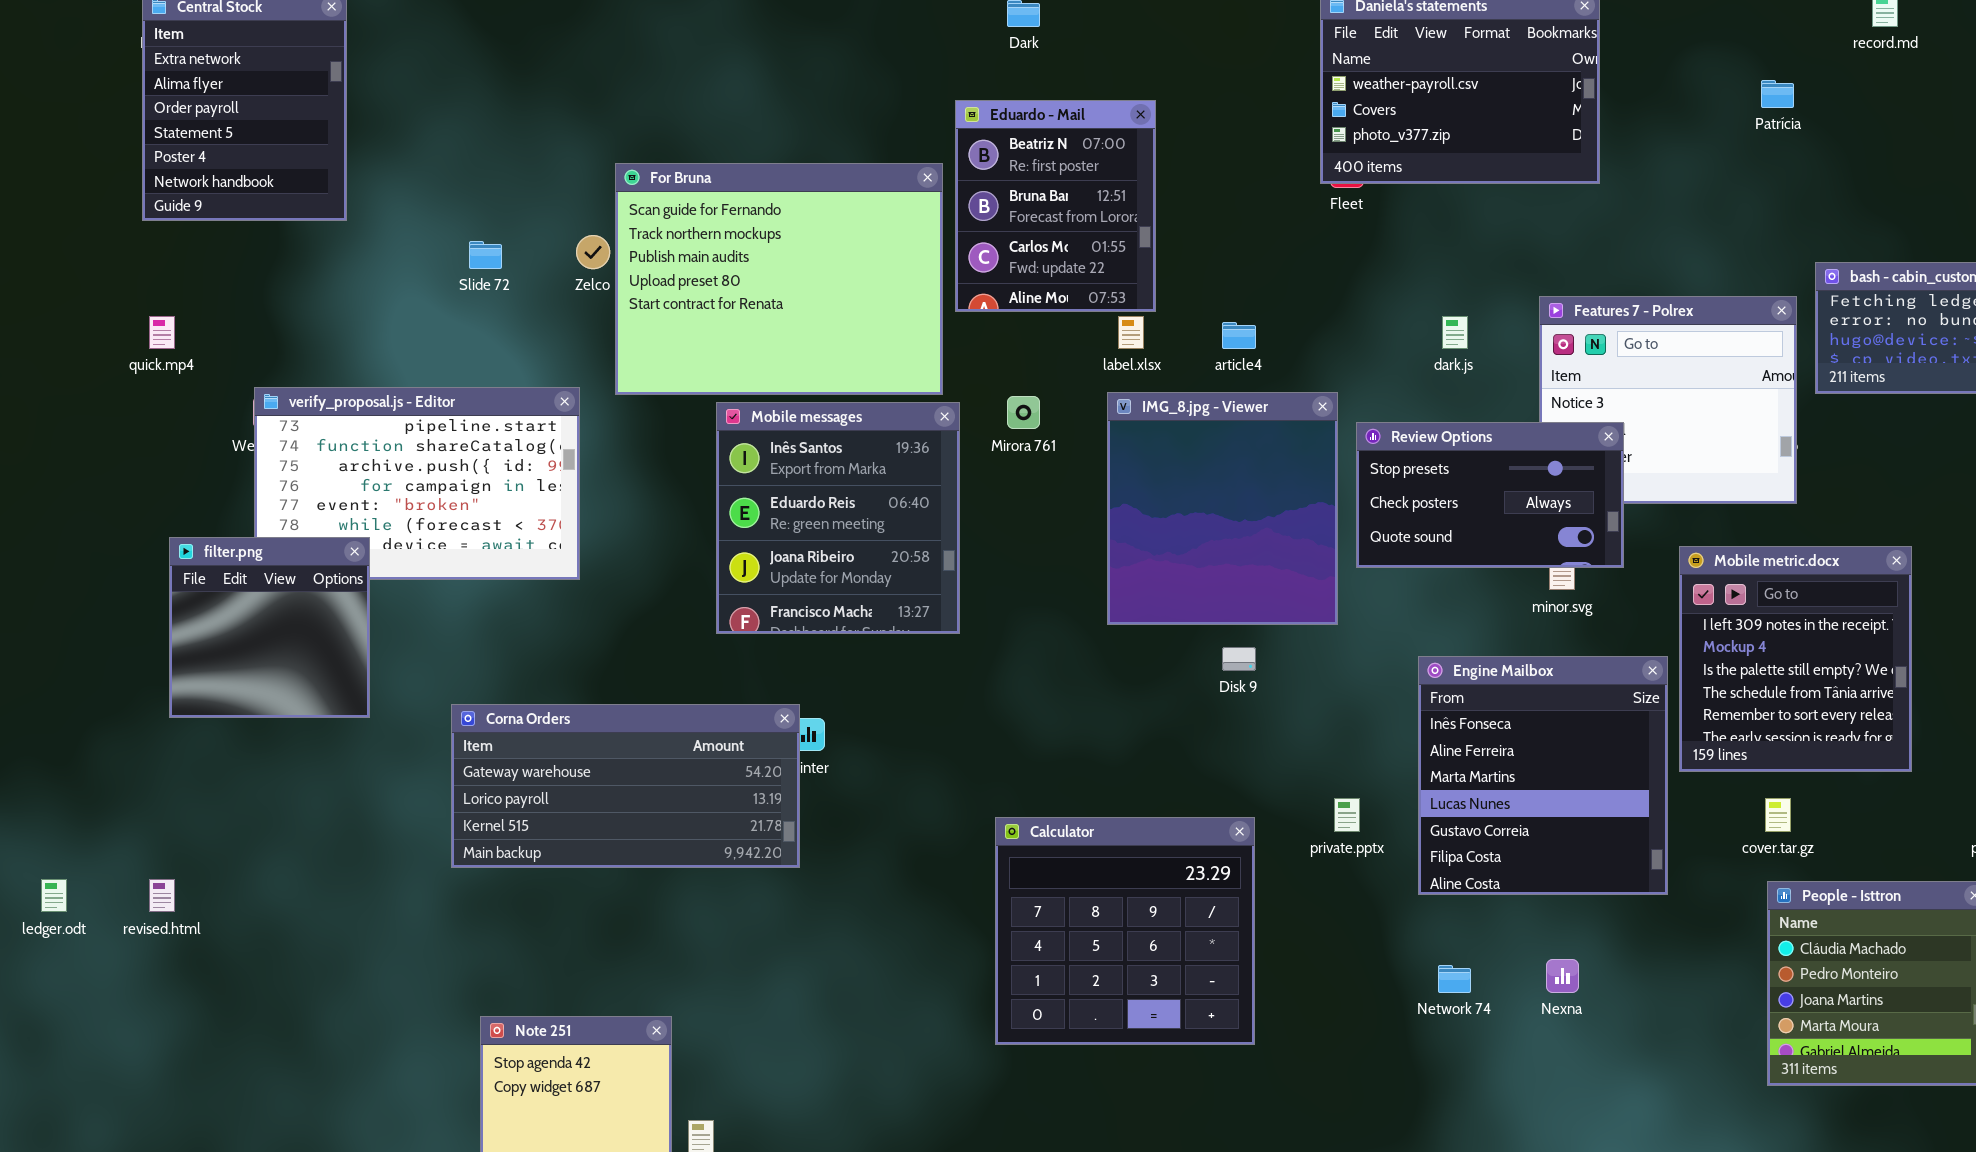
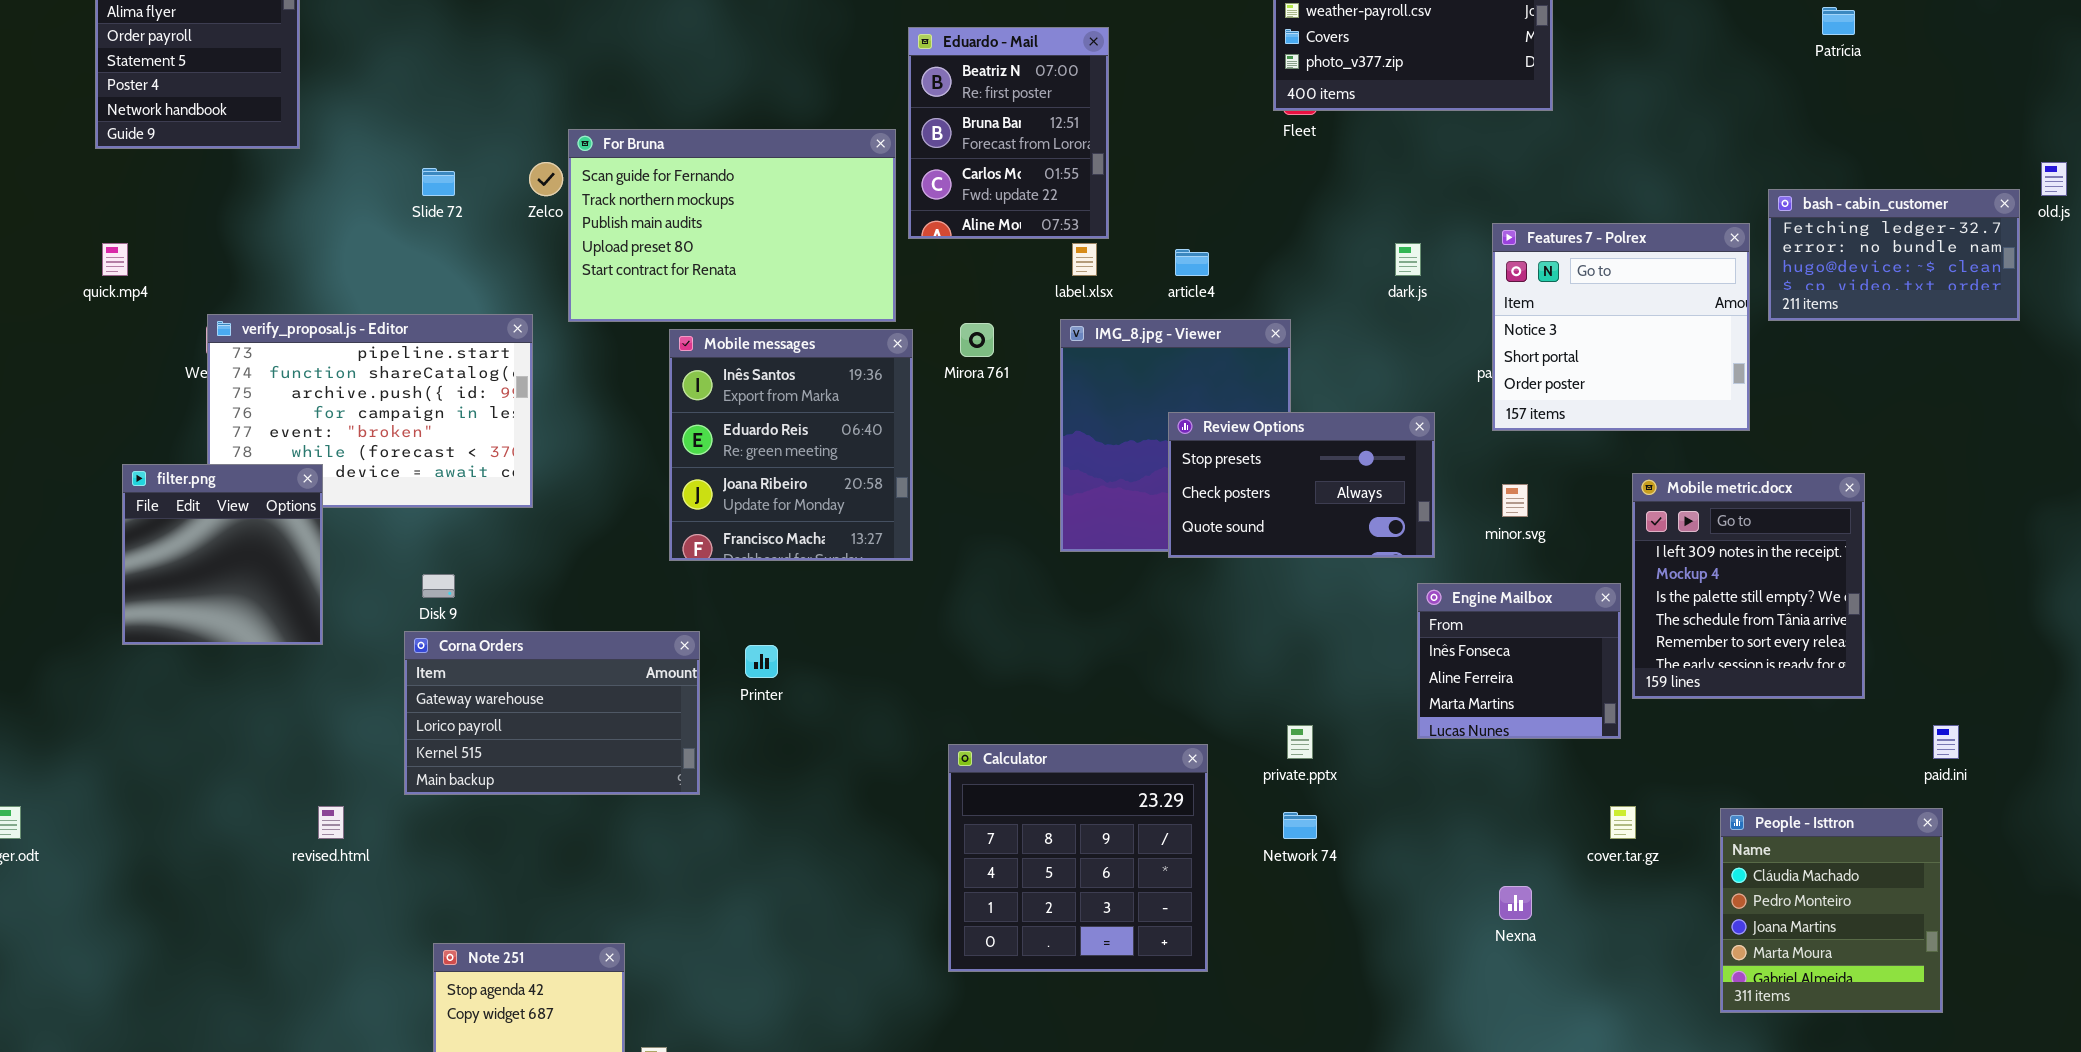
Patrícia: [1761,80,1794,108] -> [1822,7,1855,35], moved
For Bruna: [615,163,943,395] -> [568,129,896,322], resized
Review Options: [1356,422,1624,568] -> [1168,412,1435,558], moved
Disk 9: [1222,647,1256,671] -> [422,574,455,598], moved
Engine Mailbox: [1418,656,1668,895] -> [1417,583,1621,739], resized
Corna Orders: [451,704,800,868] -> [404,631,700,795], resized
cover.tar.gz: [1765,798,1791,832] -> [1610,806,1636,839], moved
revised.html: [149,879,175,912] -> [318,806,344,839], moved
Network 74: [1438,965,1471,993] -> [1283,812,1317,839], moved

